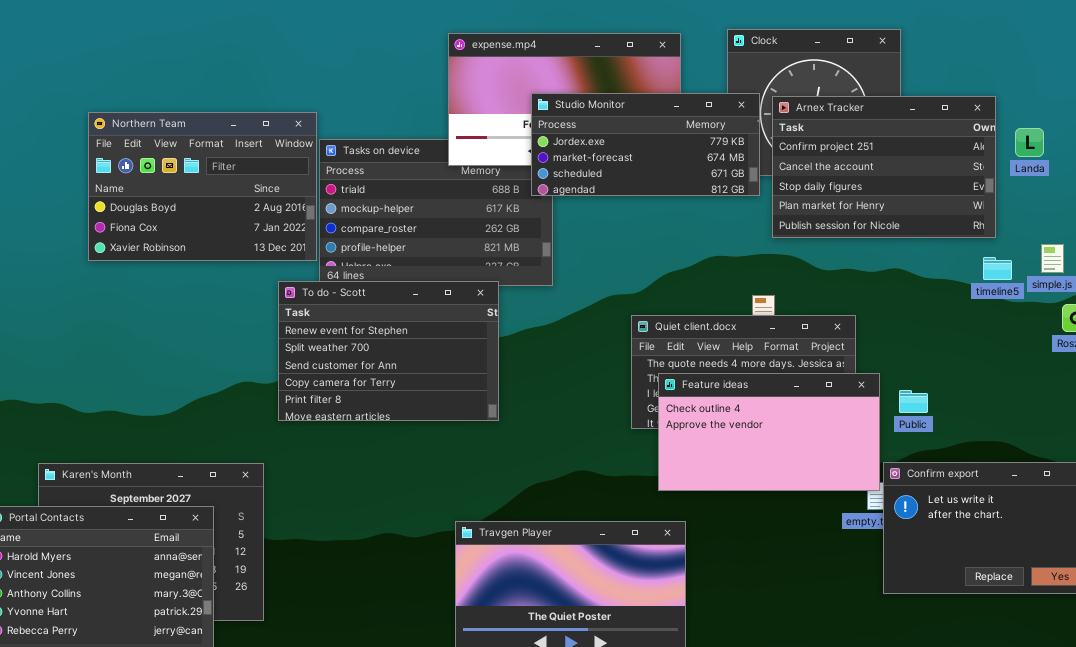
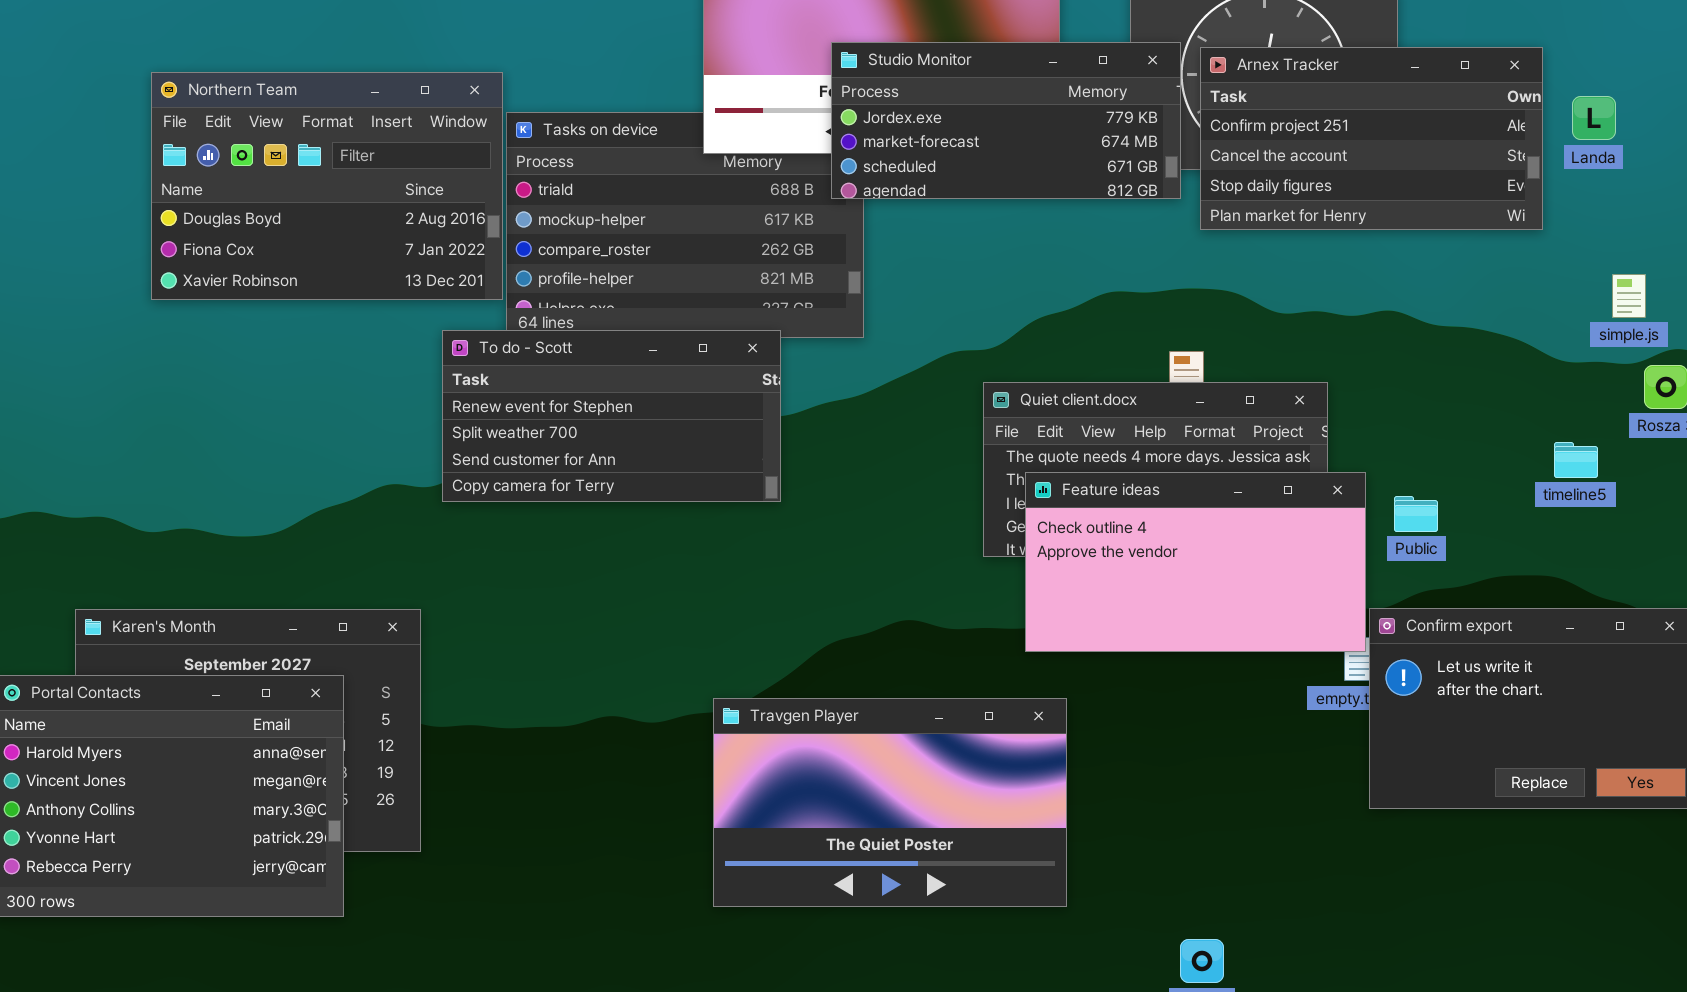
Arnex Tracker: [772,96,996,238] -> [1200,47,1543,230], resized
timeline5: [983,257,1012,280] -> [1554,442,1598,478], moved
To do - Scott: [278,281,499,421] -> [442,330,781,502], resized

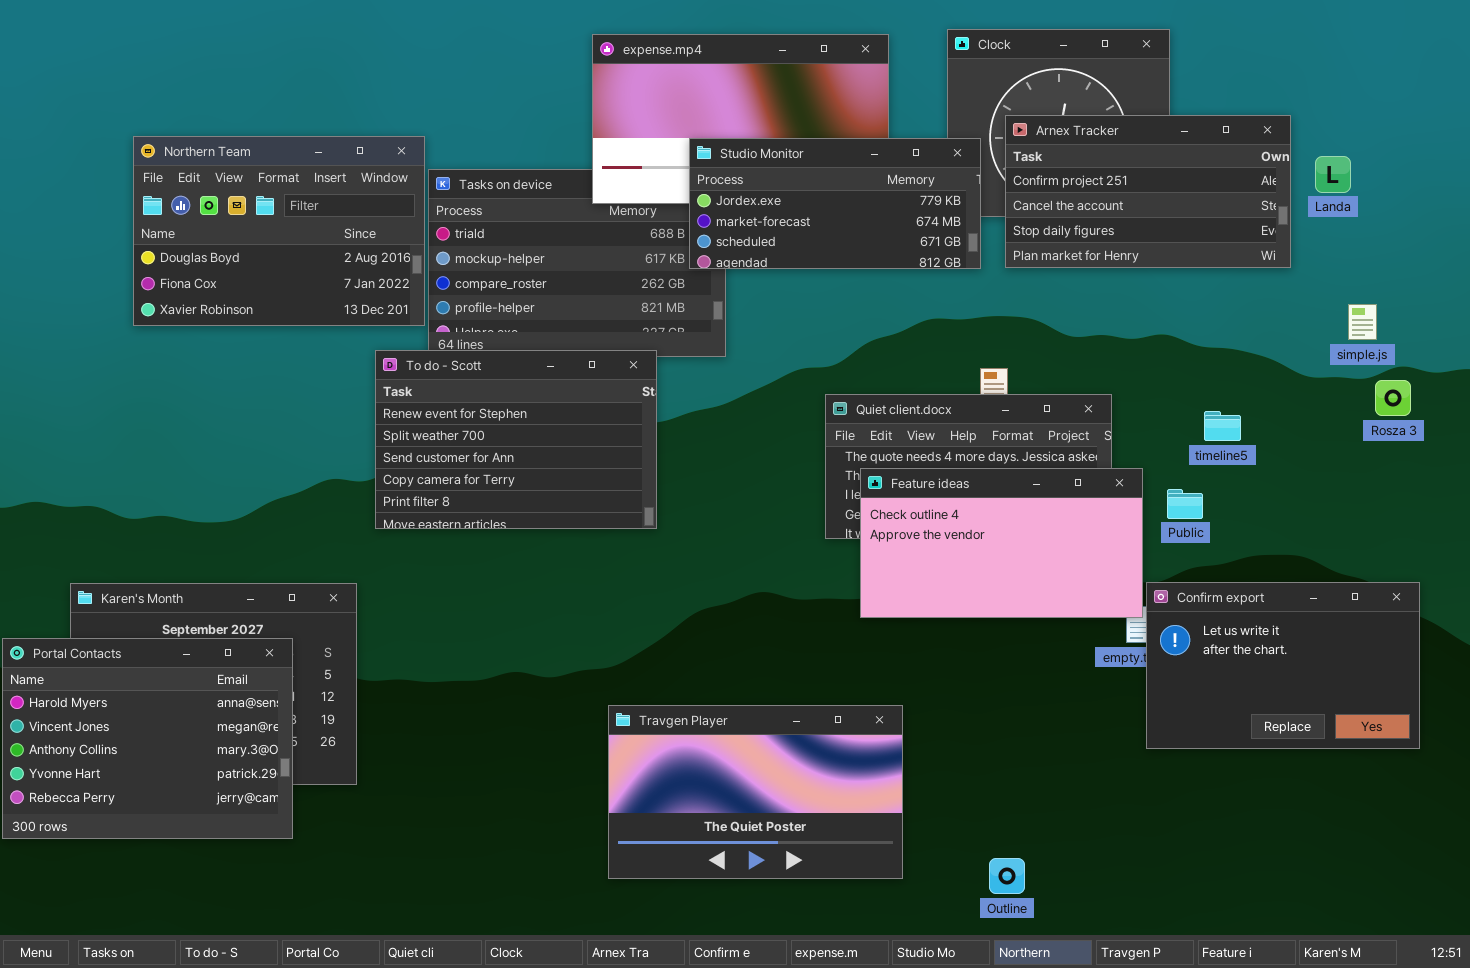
Studio Monitor: [831,42,1181,199] -> [689,138,981,269], moved
To do - Scott: [442,330,781,502] -> [375,350,657,529], resized
timeline5: [1554,442,1598,478] -> [1204,411,1241,441], moved
Travgen Player: [713,698,1067,907] -> [608,705,903,879], moved

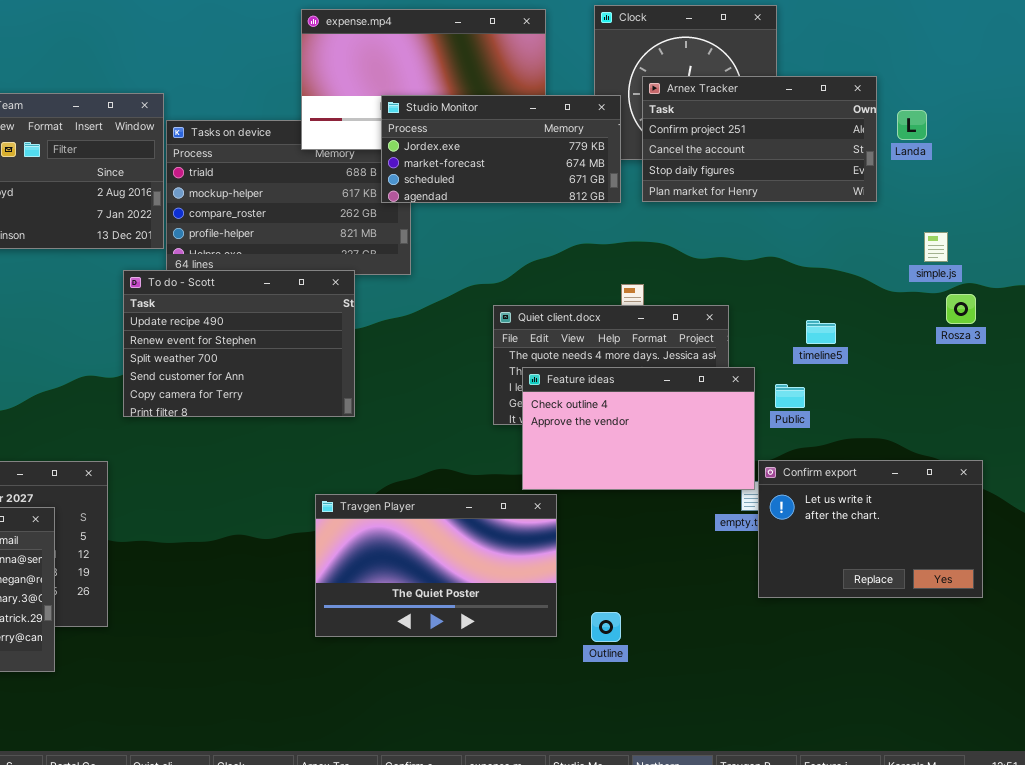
To do - Scott: [375,350,657,529] -> [123,270,355,417], scrolled up 1 row
Travgen Player: [608,705,903,879] -> [315,494,557,637], moved
Outline: [989,858,1025,894] -> [591,612,621,642], moved

